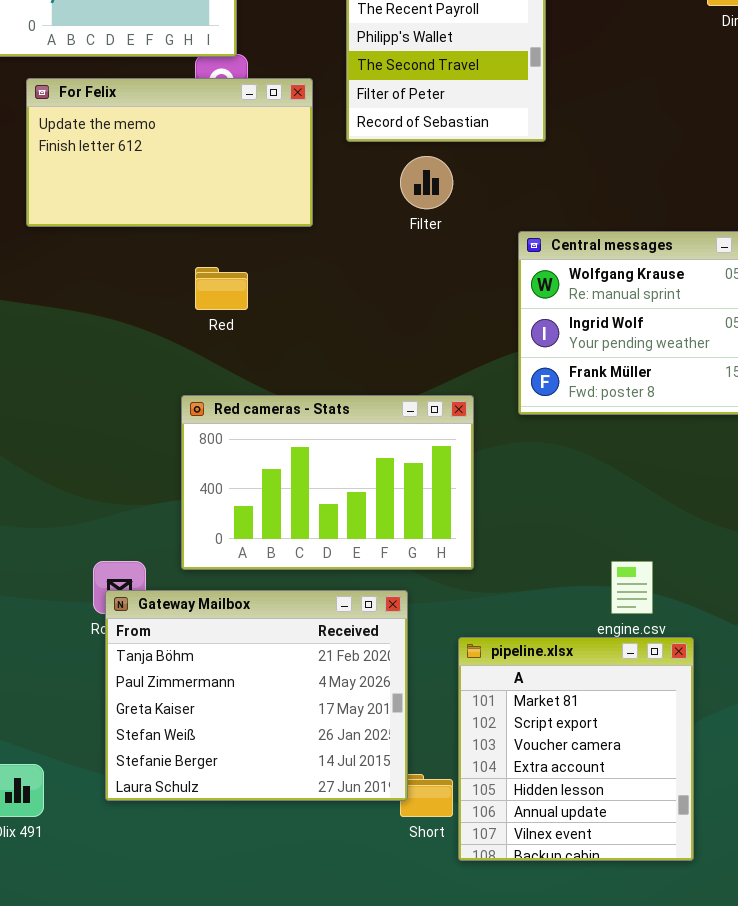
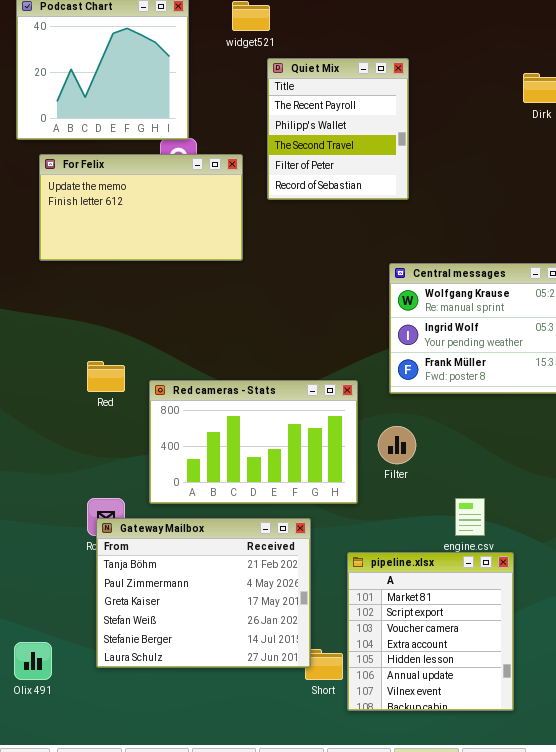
Filter: [400,156,453,209] -> [378,426,416,464], moved
Red: [195,267,248,310] -> [87,361,125,392], moved

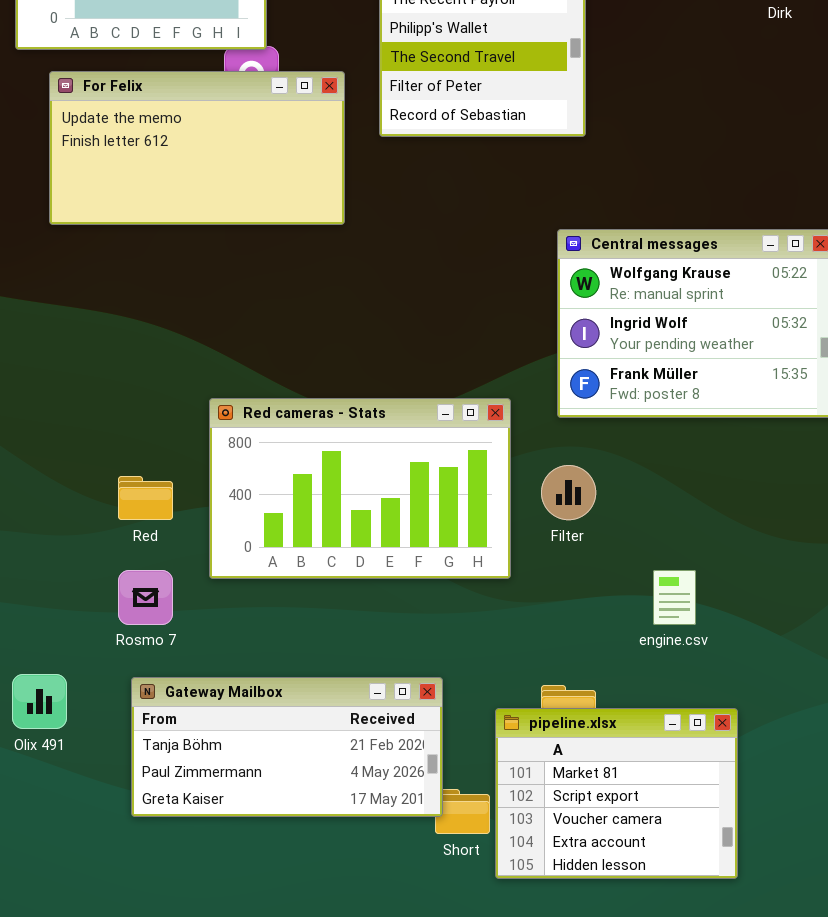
Red: [87,361,125,392] -> [118,476,173,520], moved
Gateway Mailbox: [96,518,311,668] -> [131,677,443,817], resized
pipeline.xlsx: [347,552,514,711] -> [495,708,738,879], resized
Olix 491: [14,642,52,680] -> [12,674,67,729], moved

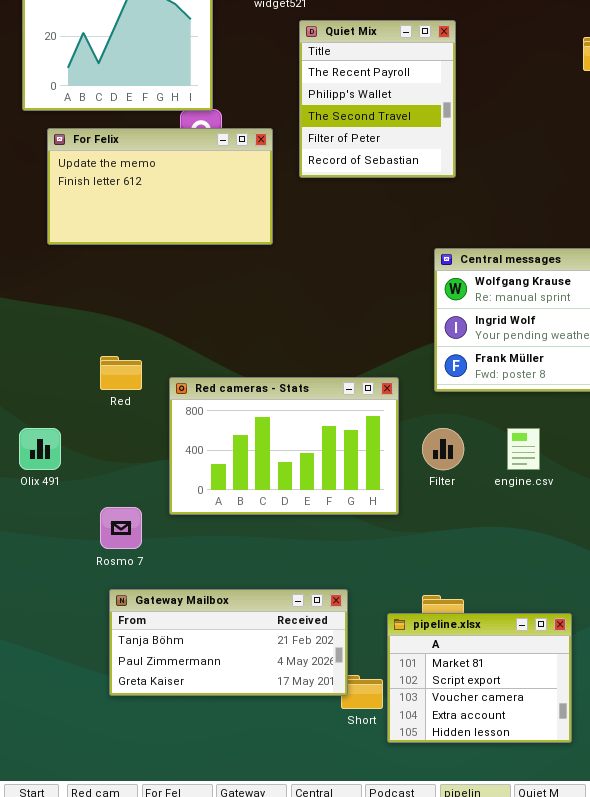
Red: [118,476,173,520] -> [100,356,142,390], moved
engine.csv: [653,570,696,625] -> [507,428,540,470], moved
Olix 491: [12,674,67,729] -> [19,428,61,470], moved

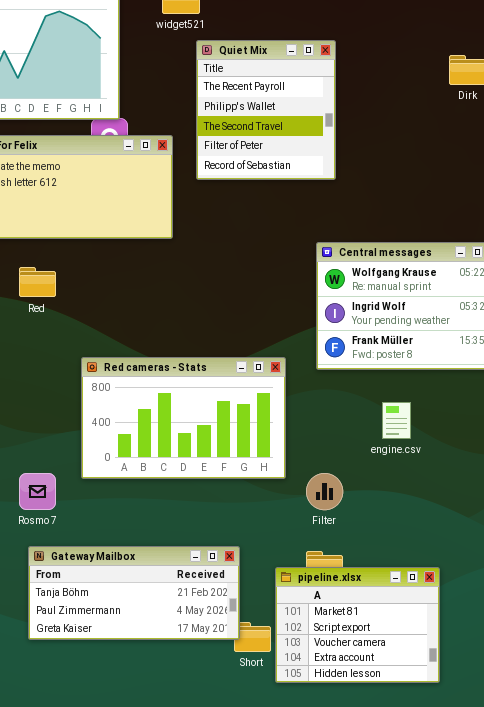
Red: [100,356,142,390] -> [19,267,56,297], moved
Filter: [422,428,464,470] -> [306,473,343,510], moved

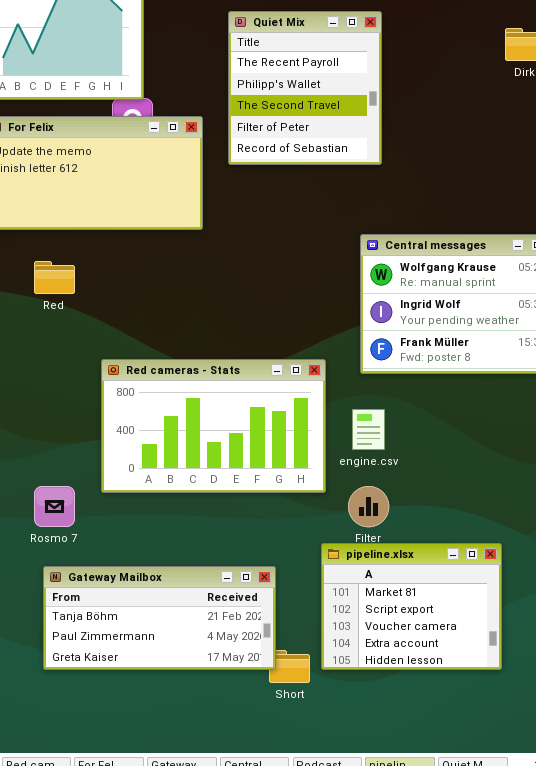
engine.csv: [382,402,411,439] -> [352,409,385,450], moved
pipeline.xlsx: [275,567,440,683] -> [321,543,502,670], moved

